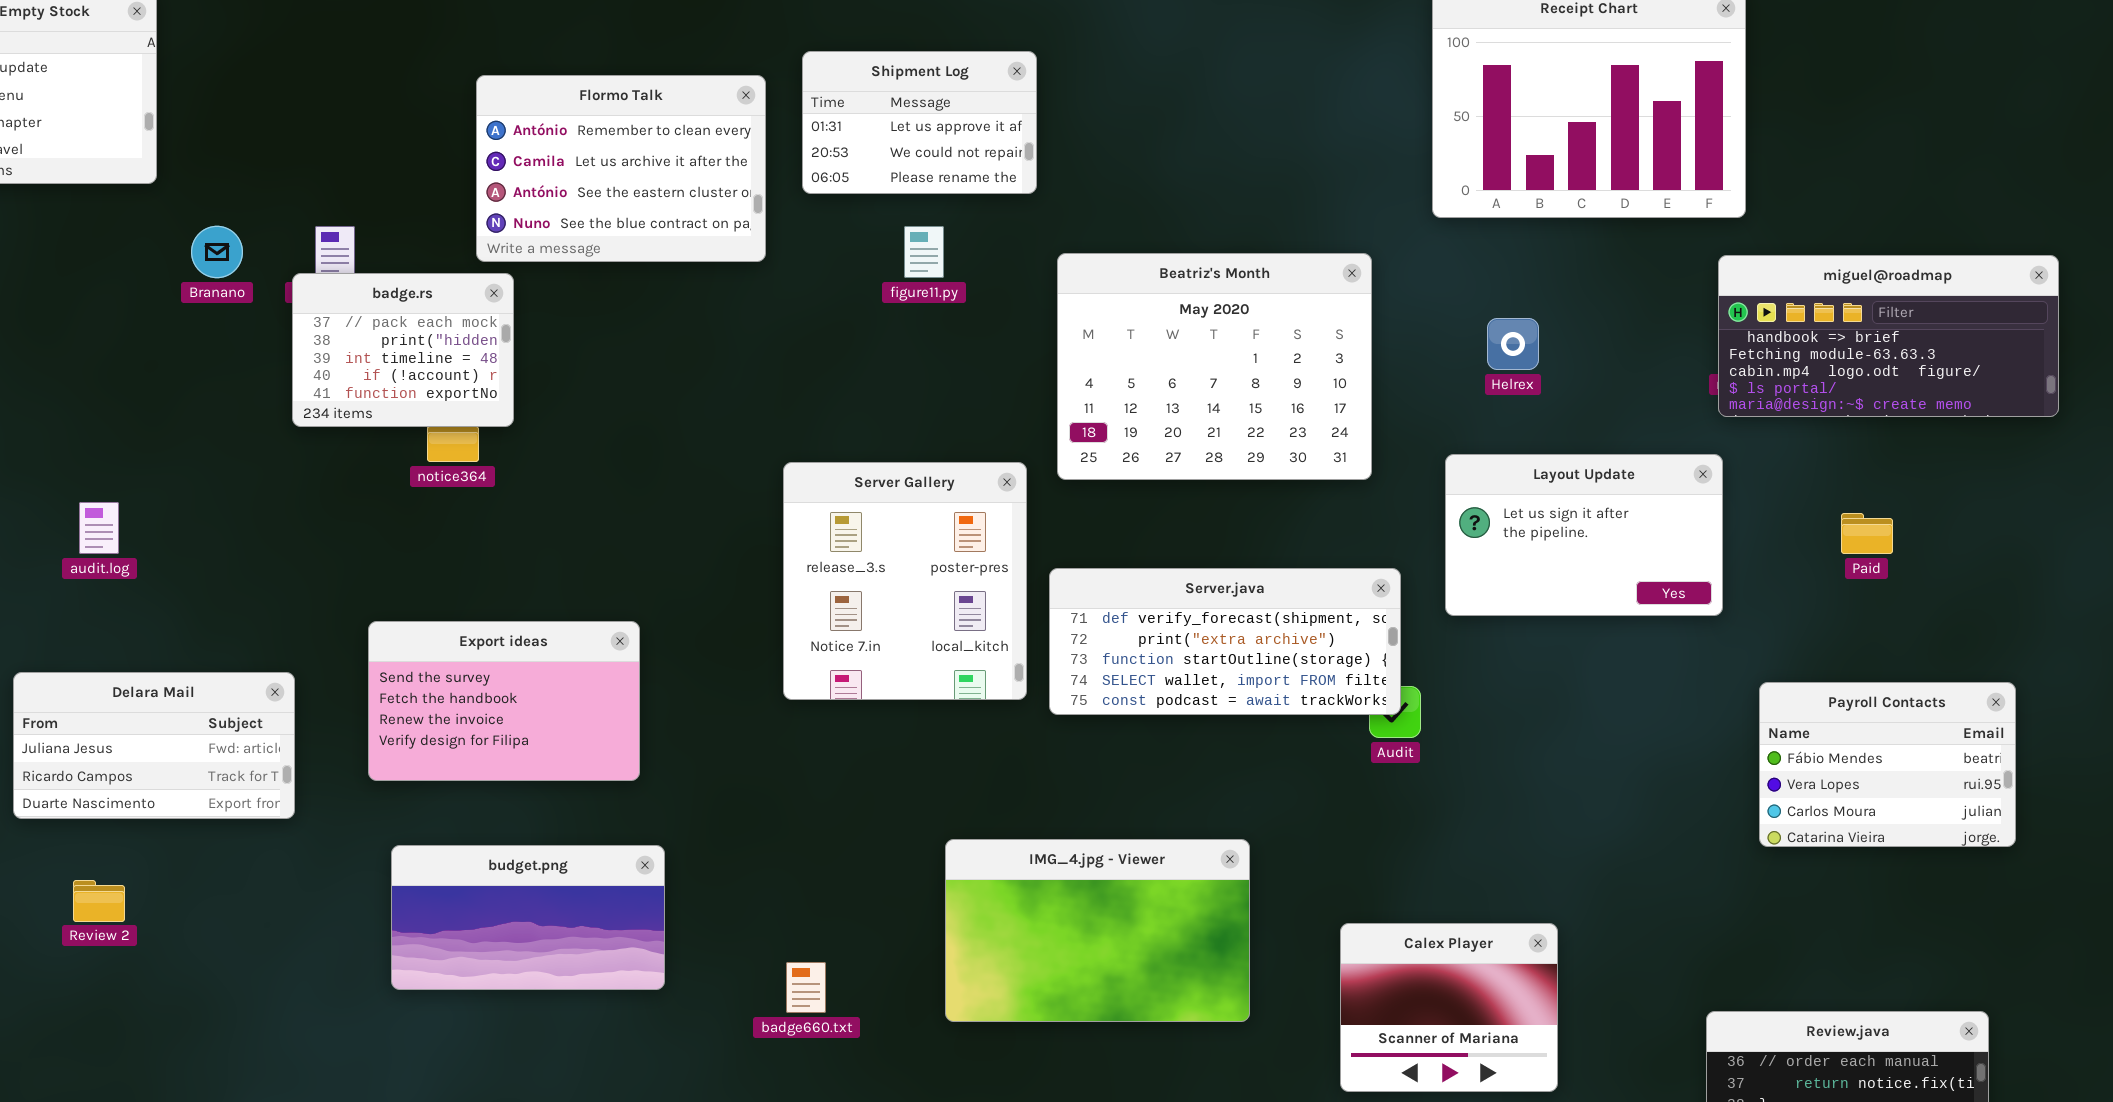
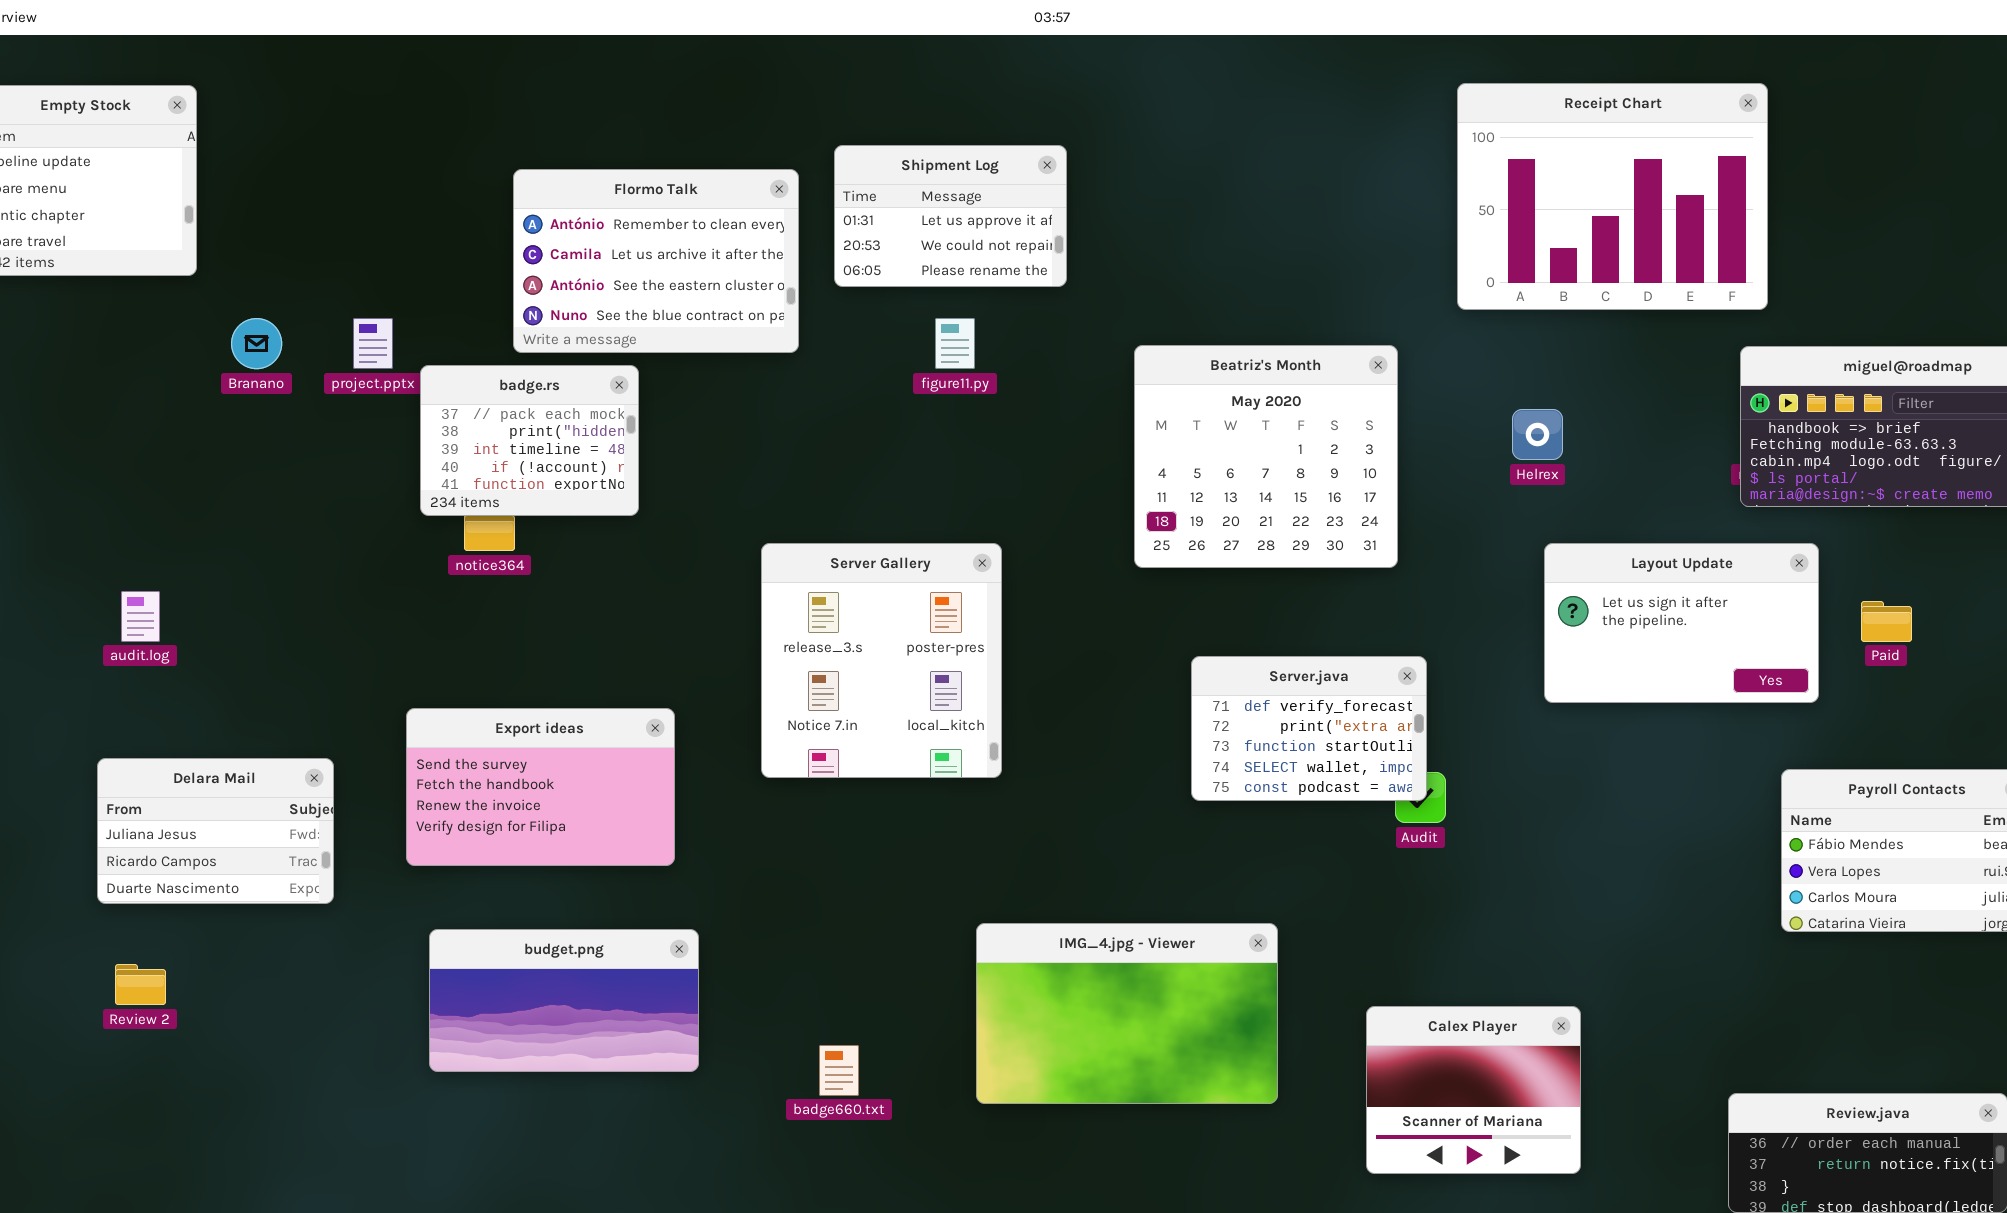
Beatriz's Month: [1057,253,1372,480] -> [1134,345,1398,568], resized
badge.rs: [292,273,514,427] -> [420,365,639,516], moved
Layout Update: [1445,454,1723,616] -> [1544,543,1819,703], moved
Server Gallery: [783,462,1027,700] -> [761,543,1002,778], moved
Server.java: [1049,568,1401,715] -> [1191,656,1427,801], resized
Delara Mail: [13,672,295,819] -> [97,758,334,904], resized

